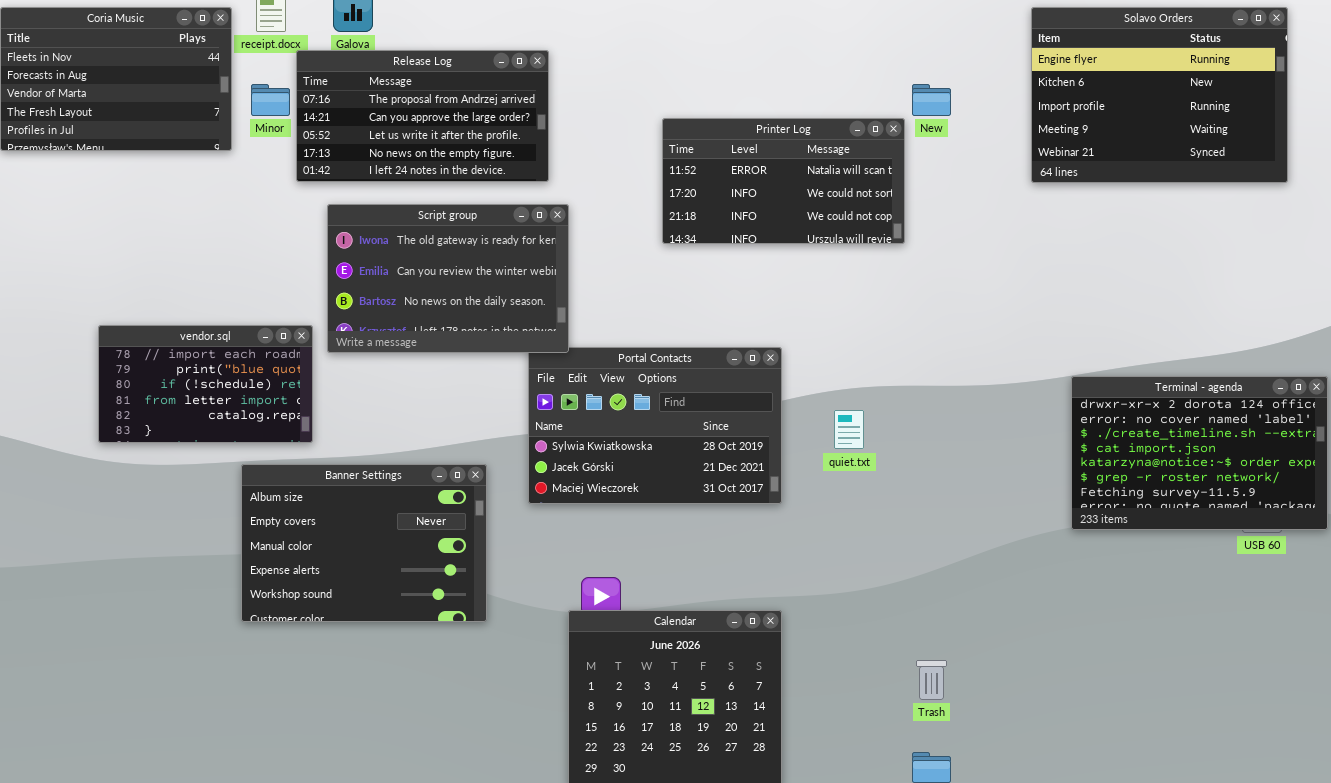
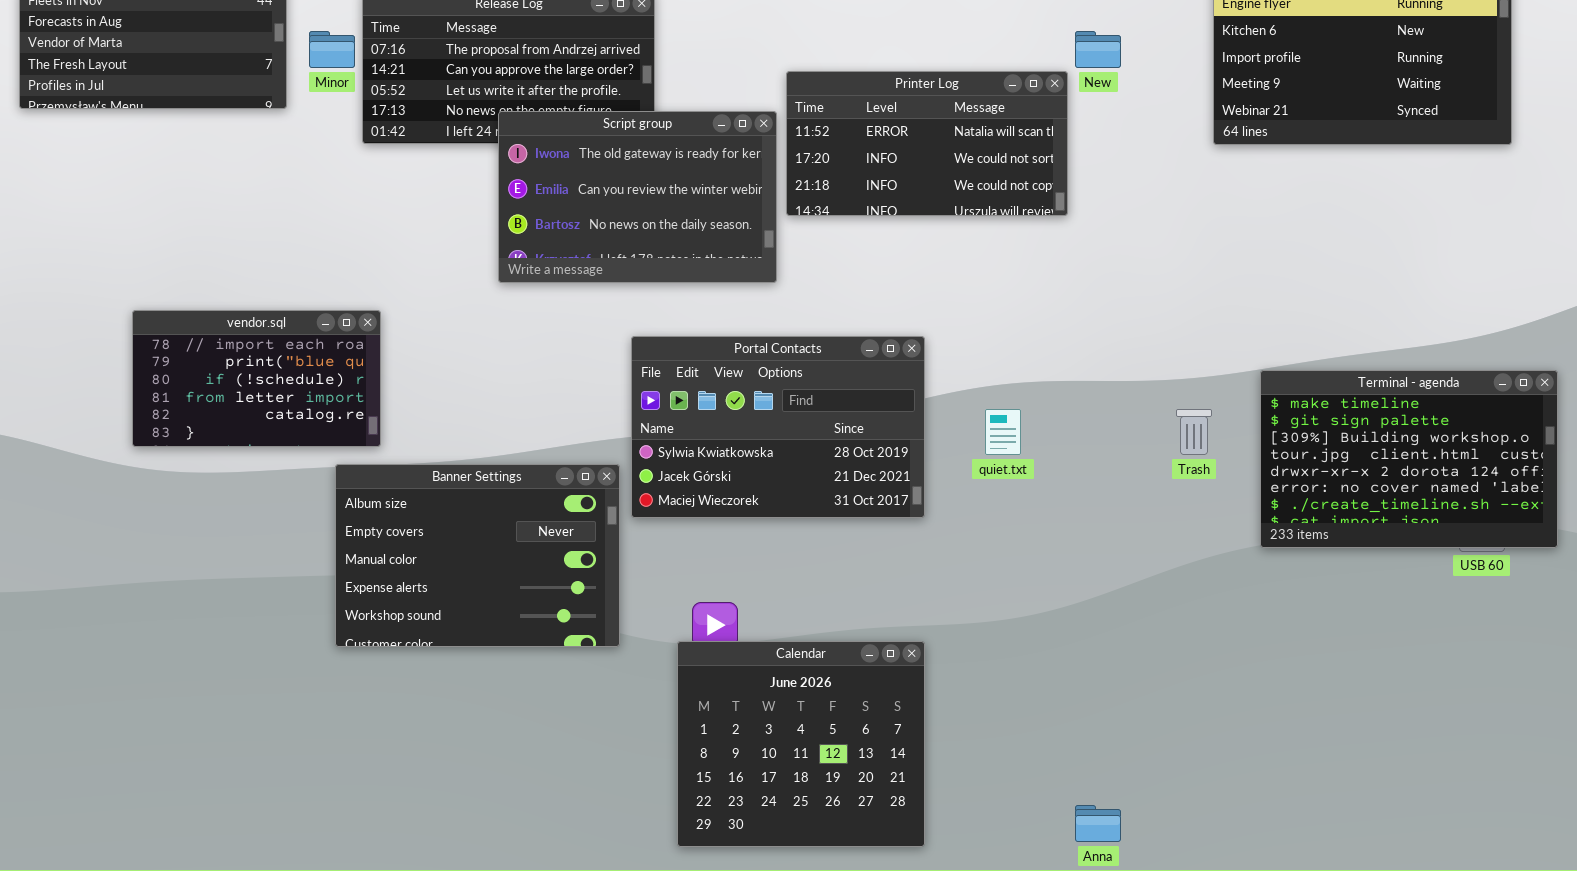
Script group: [327,204,569,353] -> [498,111,777,283], moved
Terminal - agenda: [1071,376,1328,530] -> [1260,370,1558,548], scrolled up 4 rows
Banner Settings: [241,464,487,622] -> [335,464,620,647], moved
Trash: [916,660,947,700] -> [1176,409,1212,455], moved

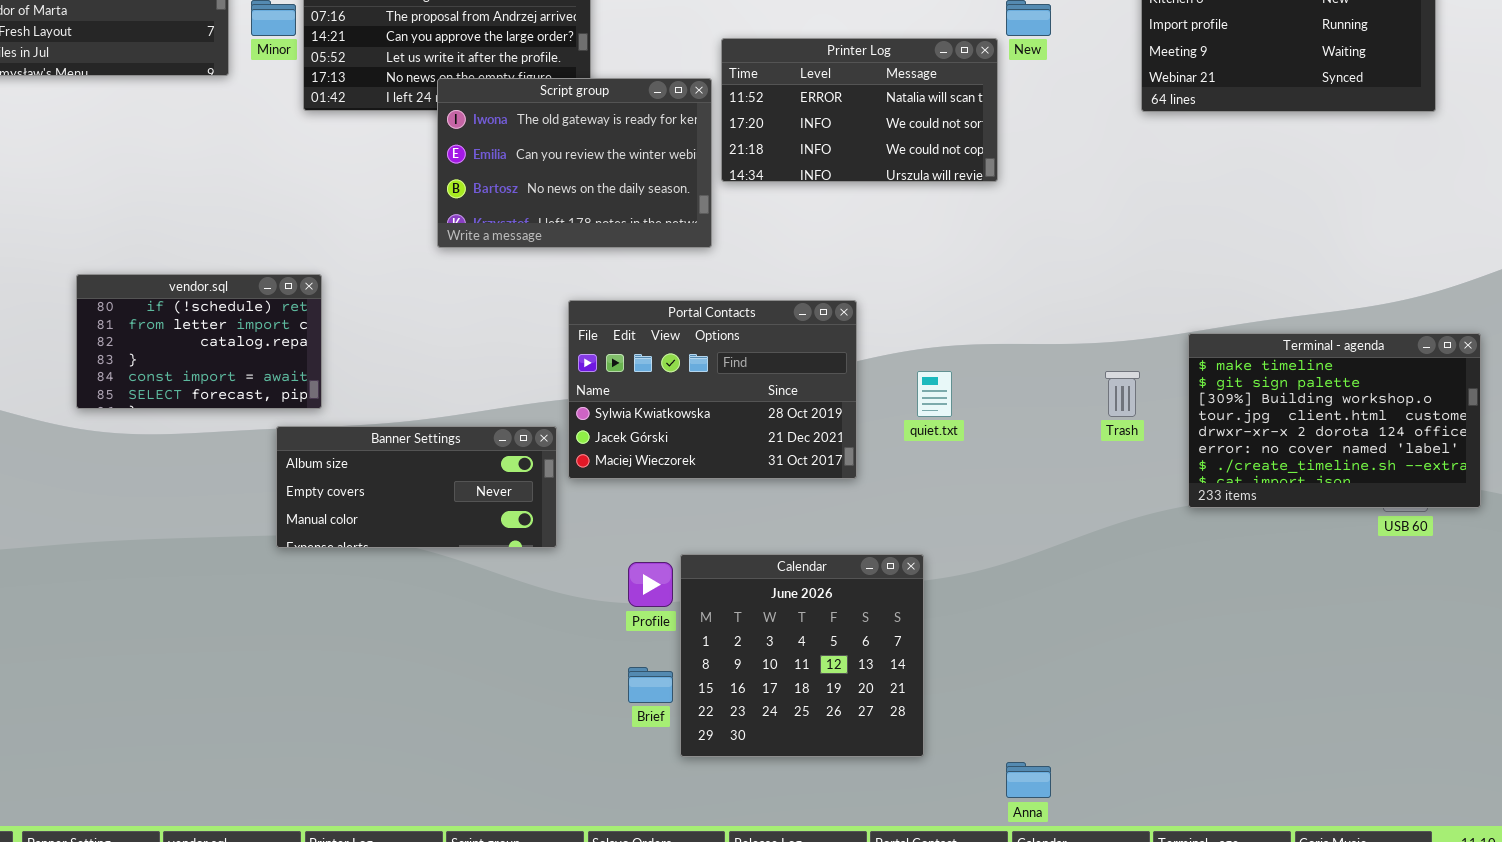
vendor.sql: [132,310,381,447] -> [76,274,322,409], scrolled down 2 rows
Banner Settings: [335,464,620,647] -> [276,426,557,548], resized
Calendar: [677,641,925,847] -> [680,554,924,757], moved

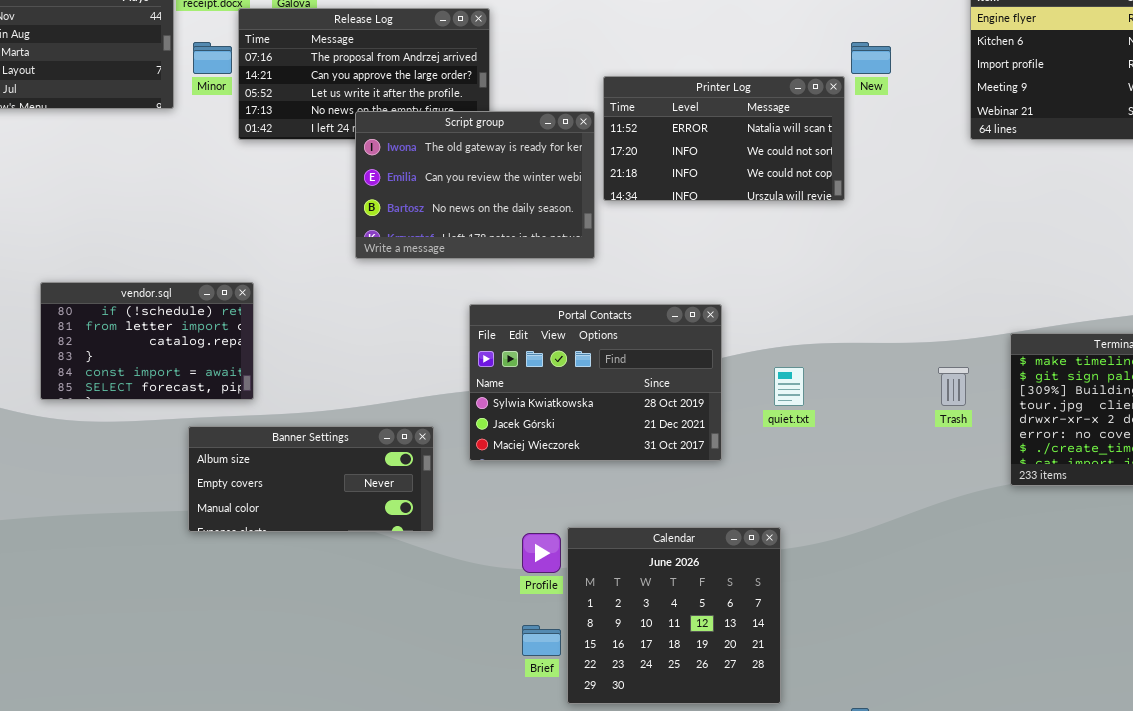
Banner Settings: [276,426,557,548] -> [188,426,434,532], moved

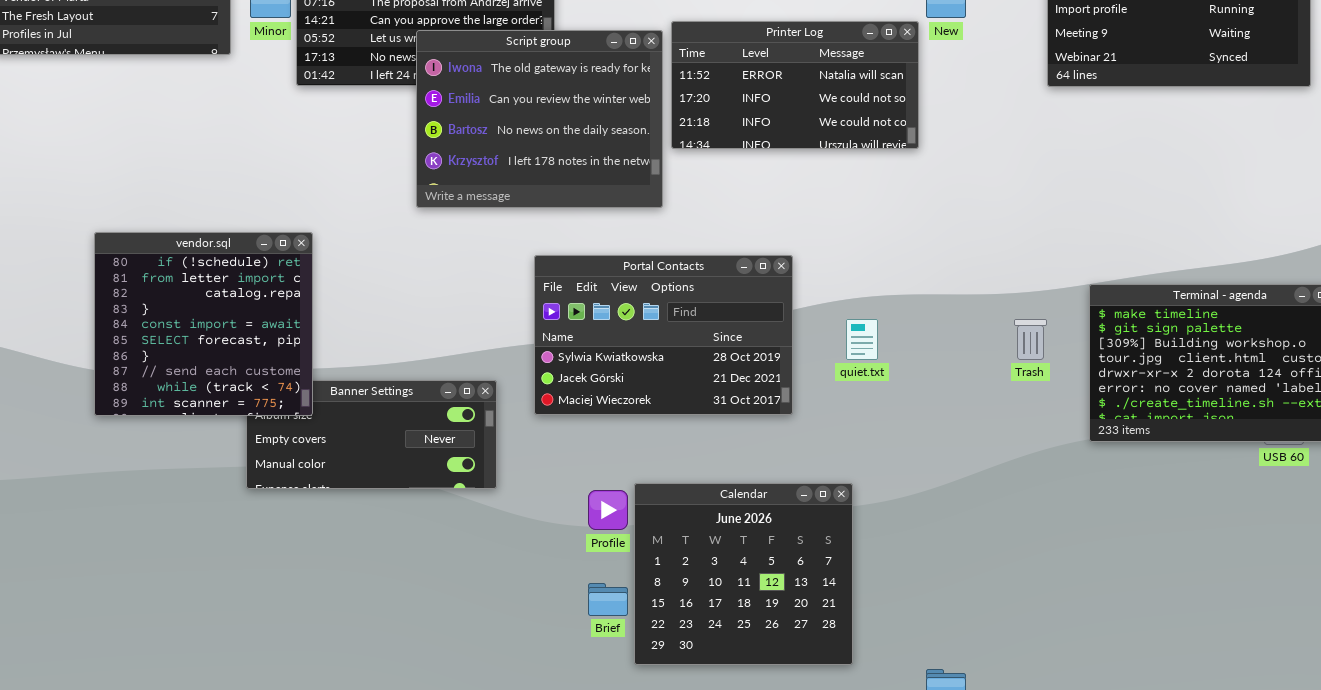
Script group: [355,111,595,259] -> [416,30,663,208], resized
vendor.sql: [40,282,254,400] -> [94,232,313,416], resized

